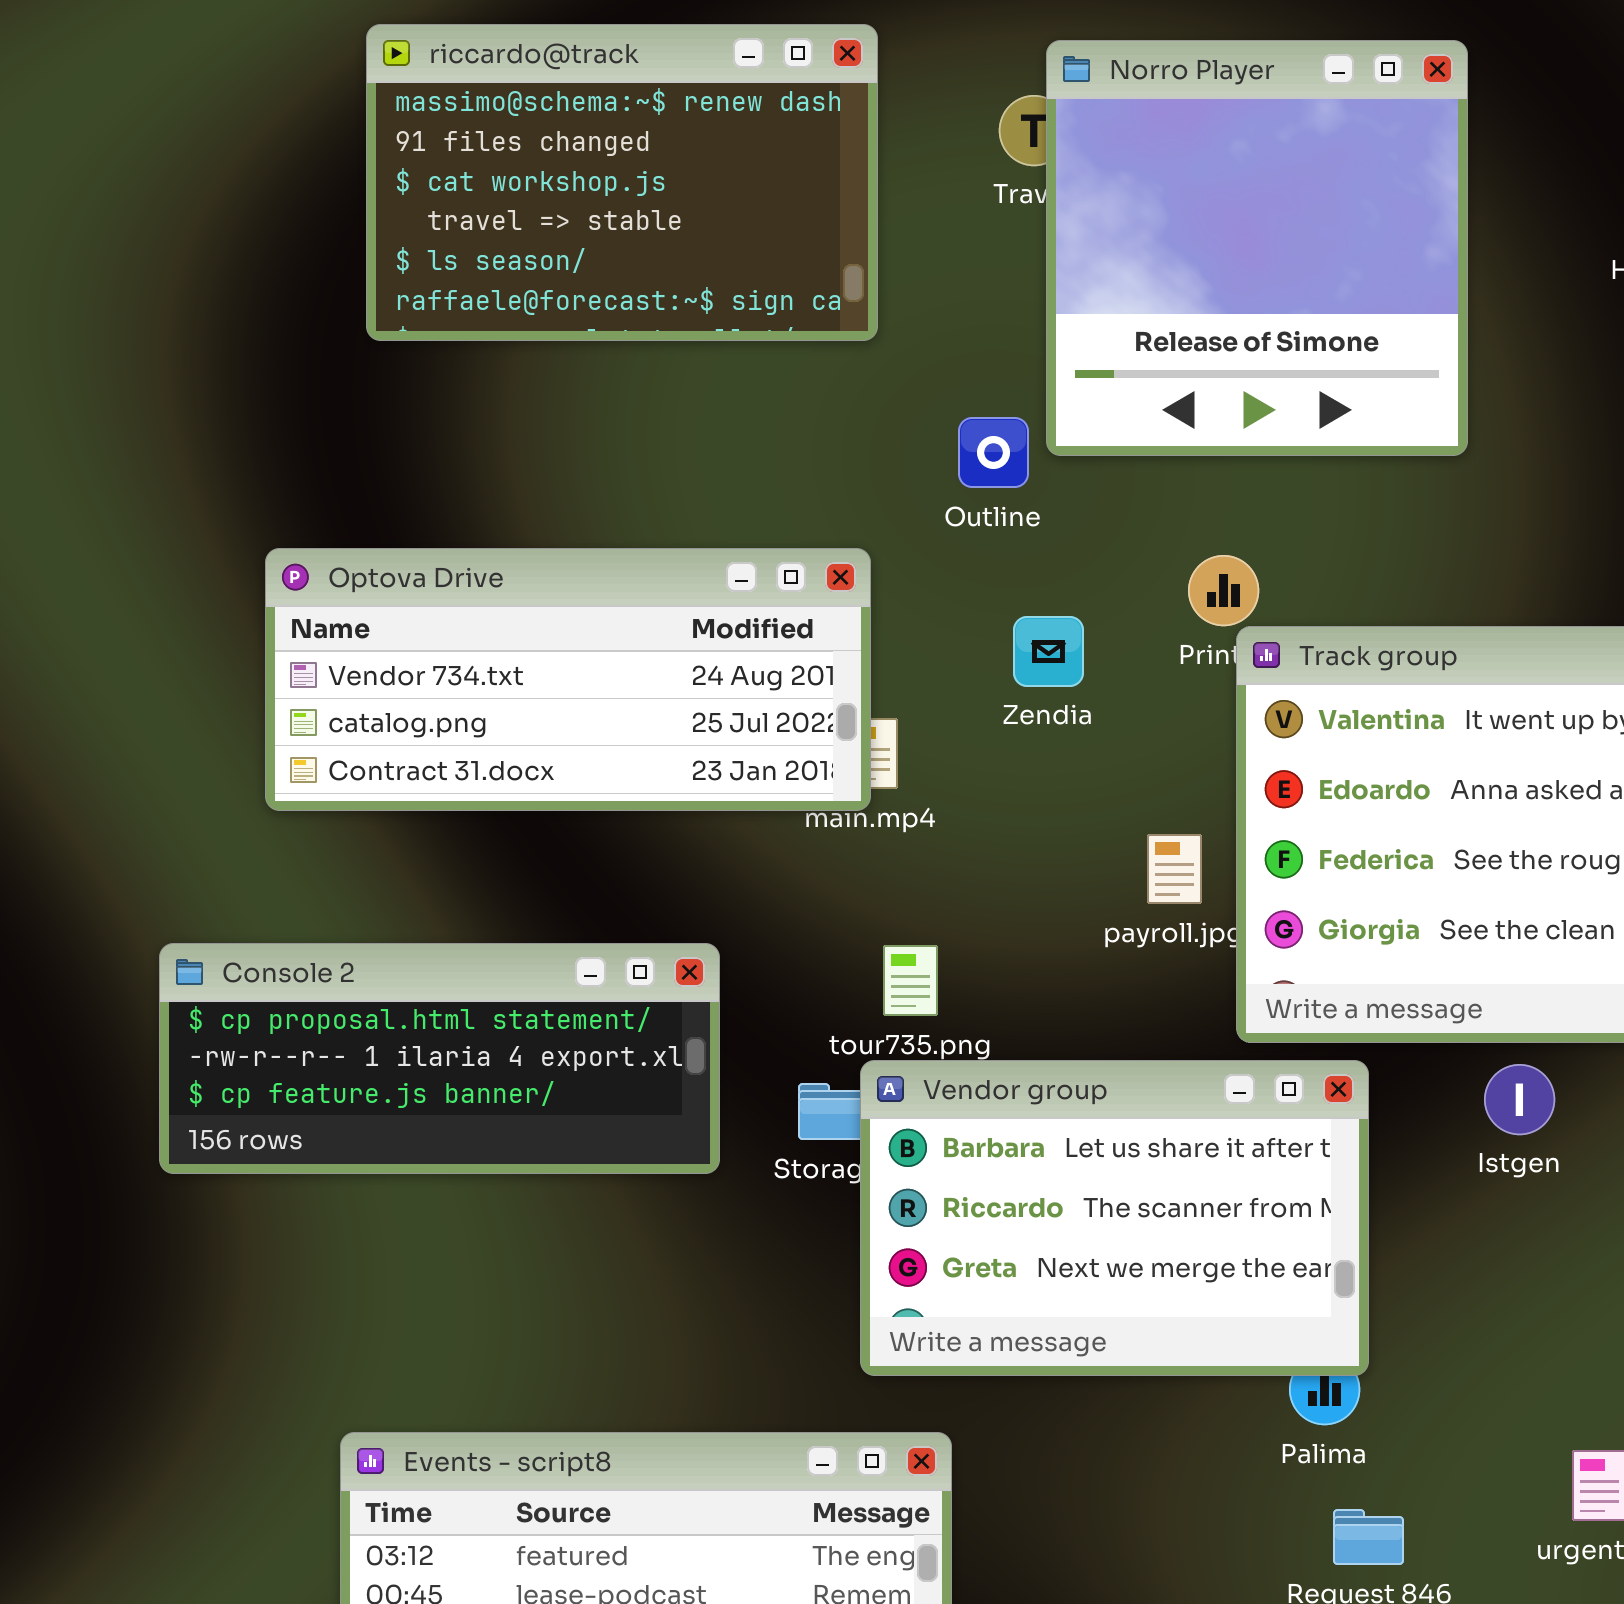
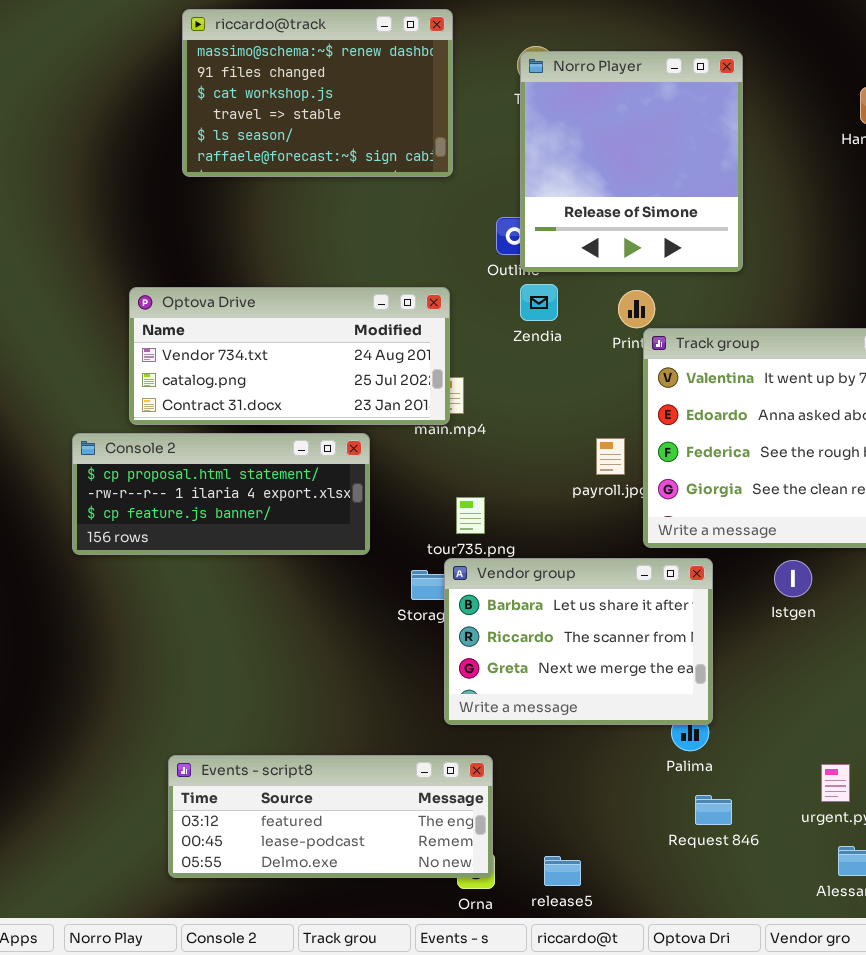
Norro Player: [1046,40,1468,456] -> [520,51,743,272], moved
Zendia: [1013,616,1084,687] -> [520,284,558,321], moved
Console 2: [159,943,720,1174] -> [72,433,370,555], moved

